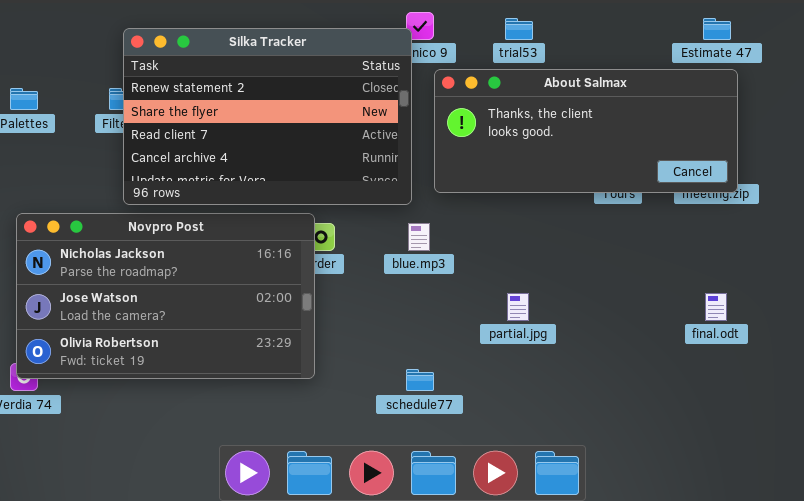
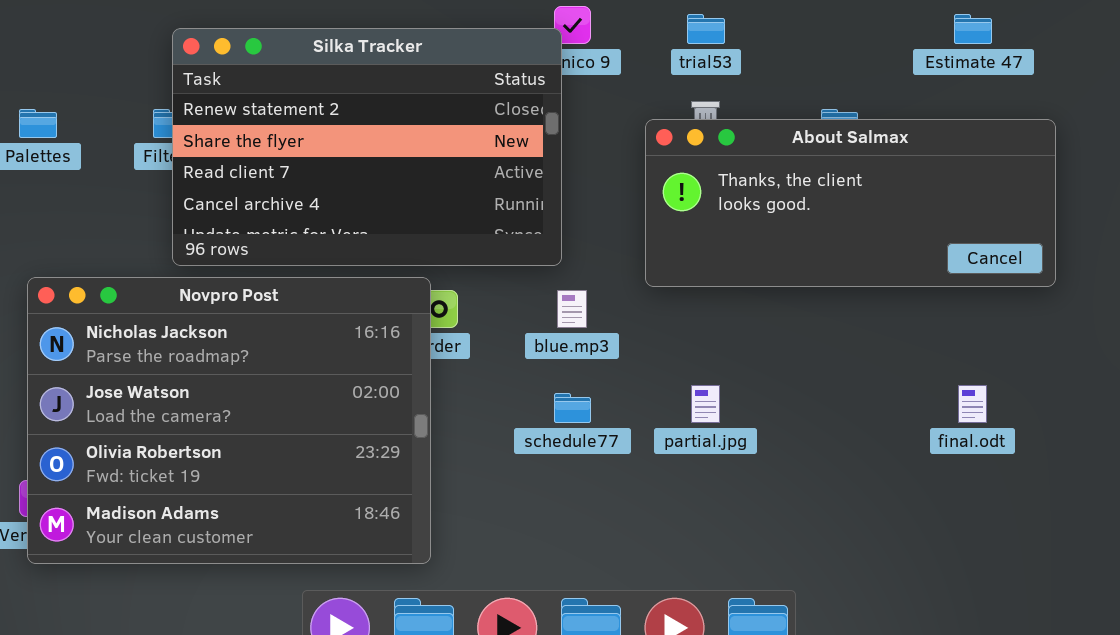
About Salmax: [434,69,738,193] -> [645,119,1056,287], moved
Novpro Post: [16,213,315,379] -> [27,277,431,564], resized
schedule77: [406,369,434,391] -> [554,393,591,423], moved

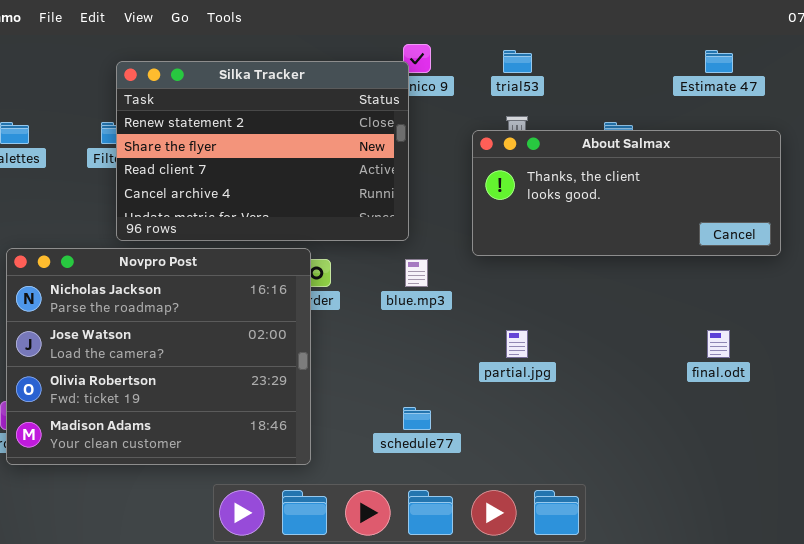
schedule77: [554,393,591,423] -> [403,407,431,430], moved

